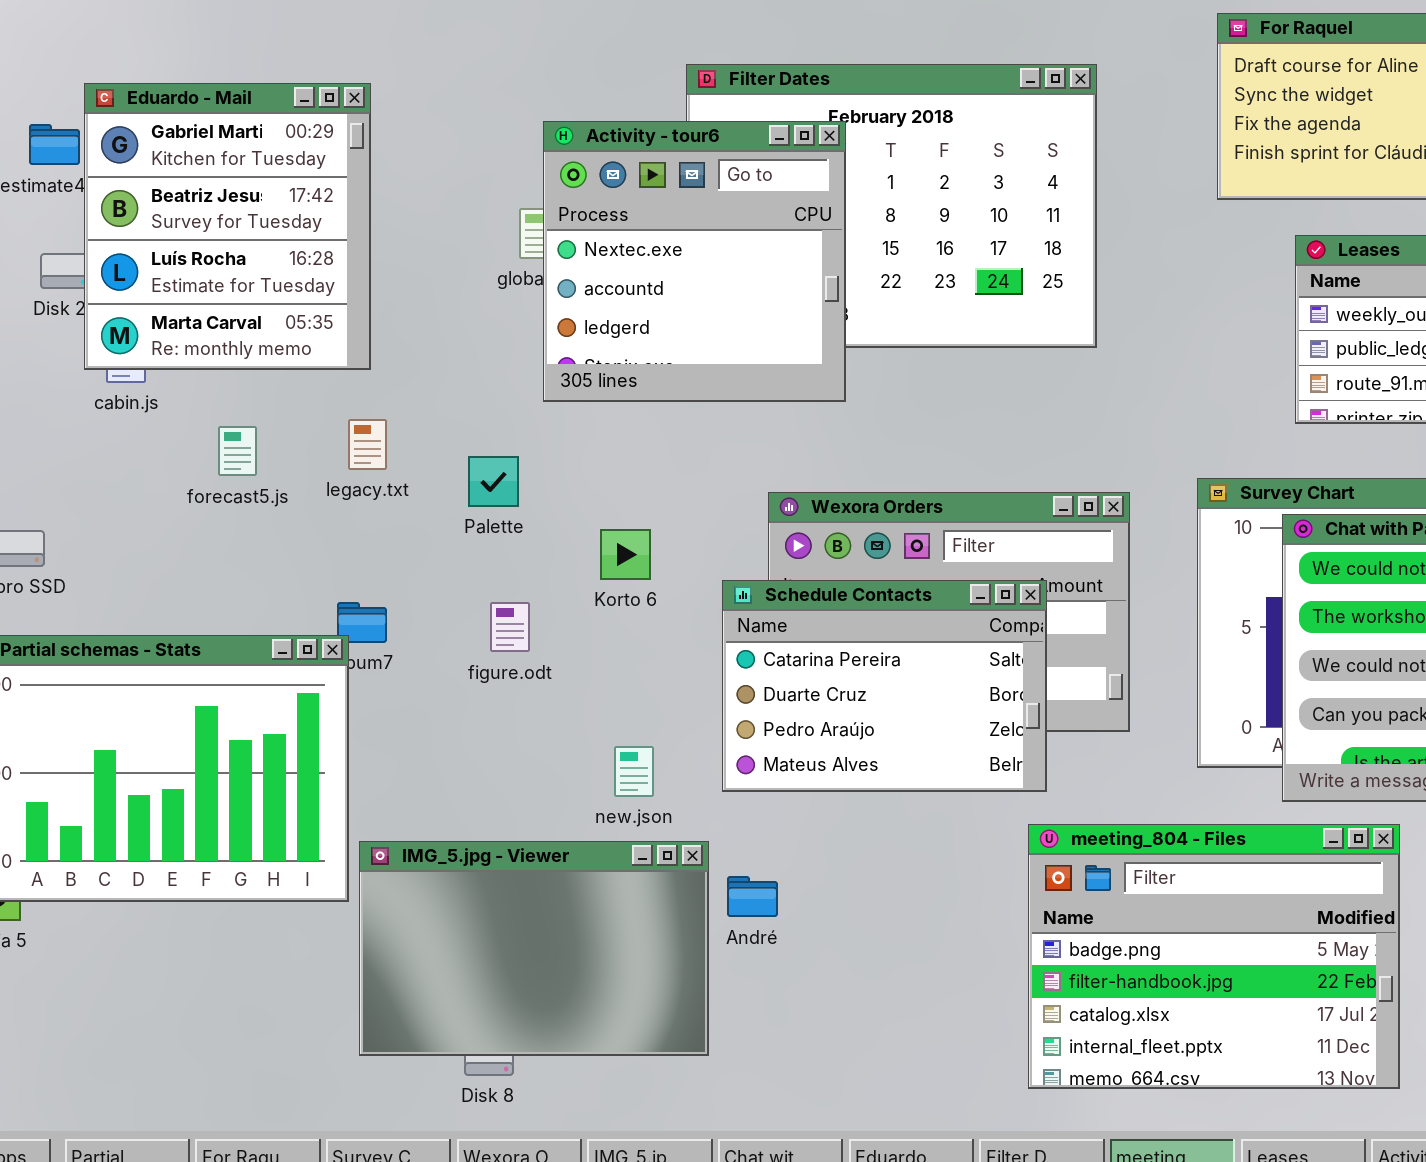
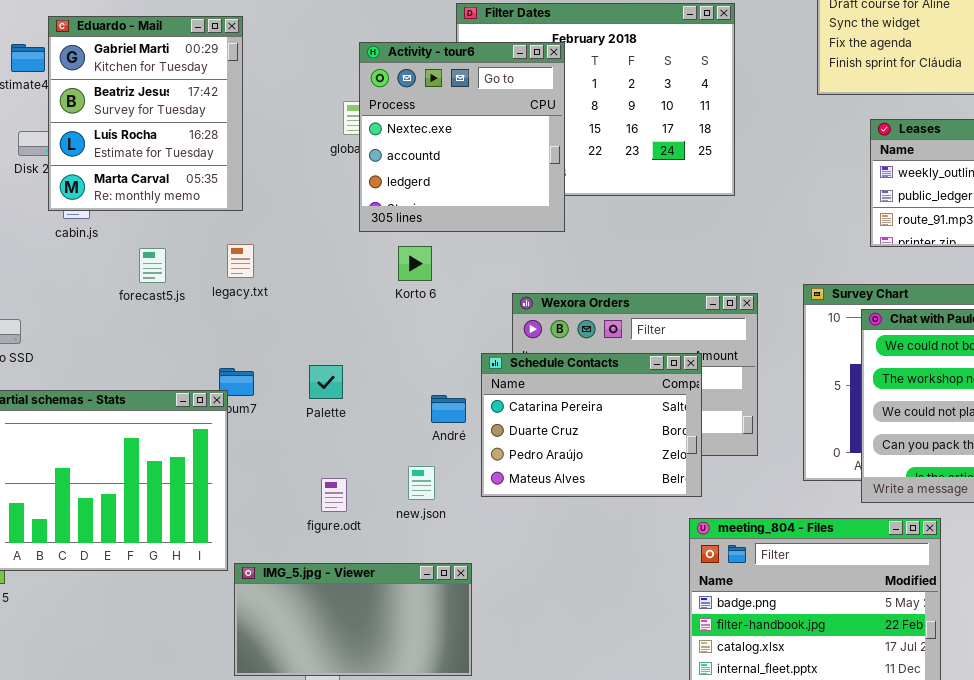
Palette: [468,456,519,507] -> [309,365,343,399], moved
Korto 6: [600,529,651,580] -> [398,246,432,281], moved
figure.odt: [490,602,530,652] -> [321,478,347,512], moved
IMG_5.jpg - Viewer: [359,841,709,1056] -> [234,563,472,676], resized
André: [727,876,778,917] -> [431,395,466,423], moved

